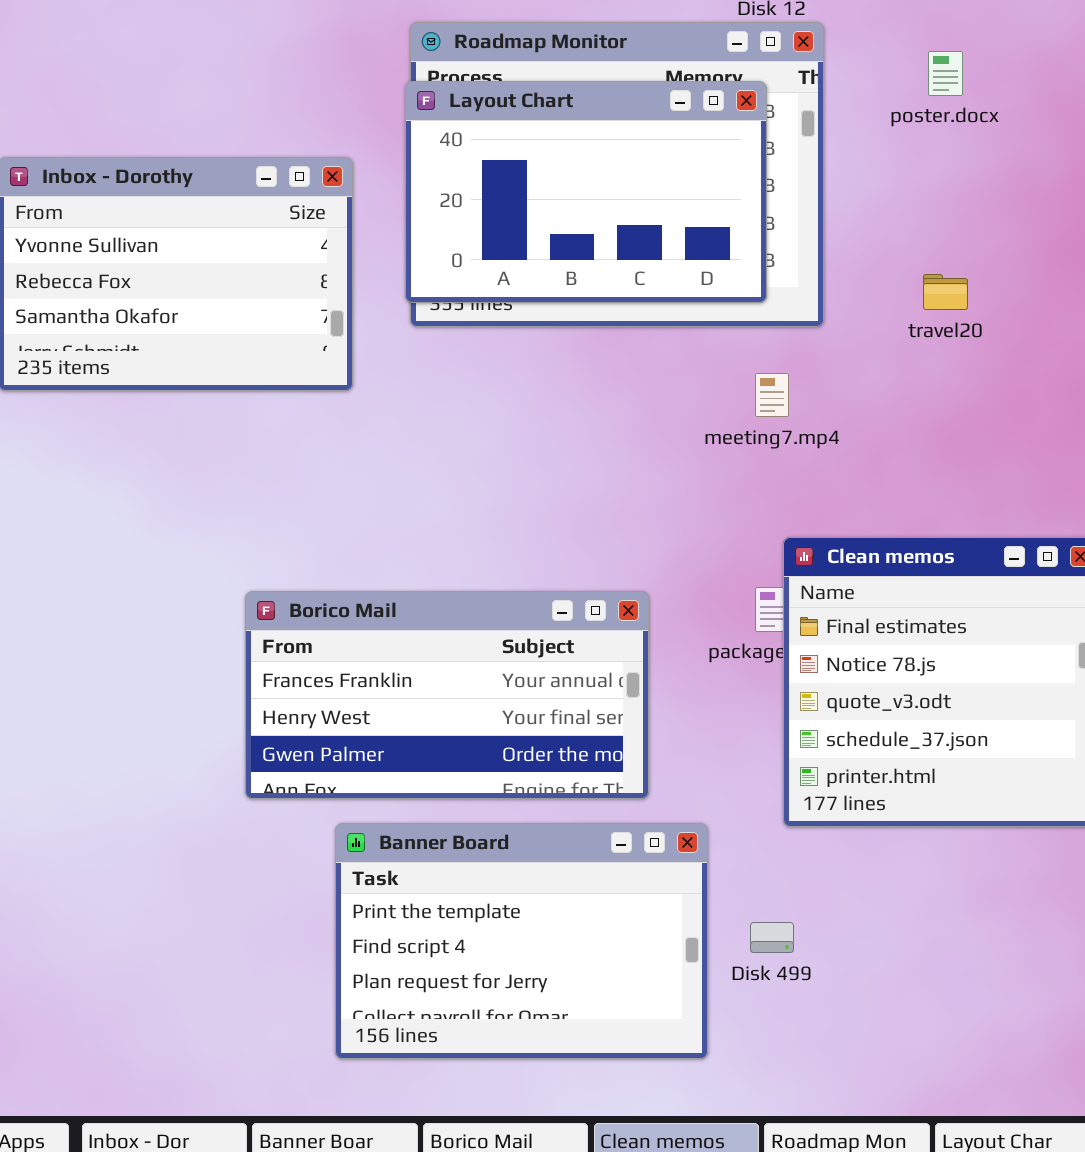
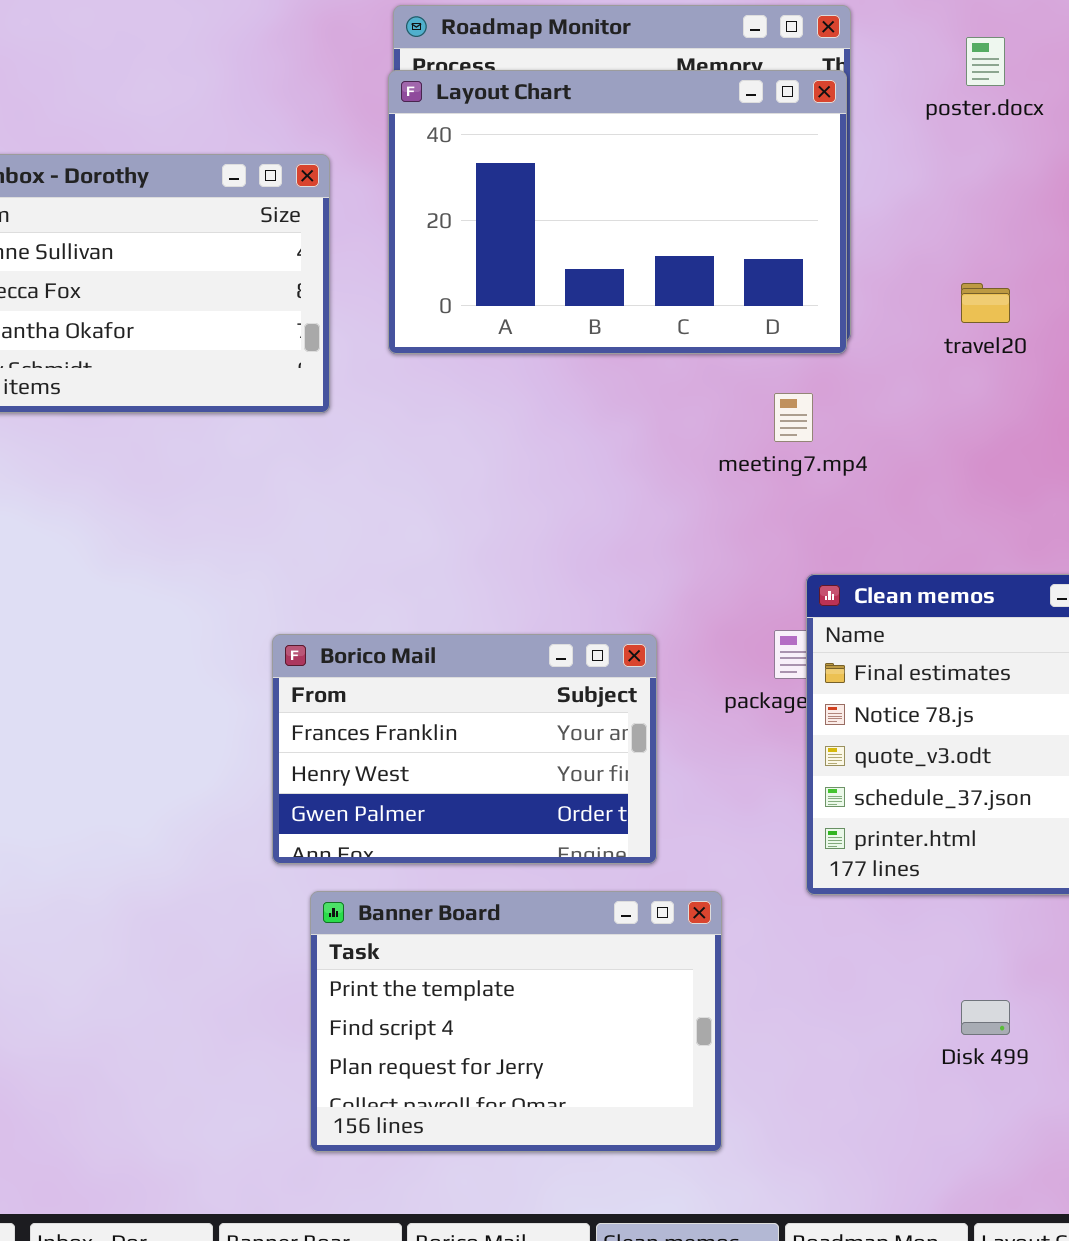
Layout Chart: [405,81,767,303] -> [388,70,847,354], resized
Borico Mail: [245,591,649,799] -> [272,634,657,864], resized
Disk 499: [750,922,794,953] -> [961,1000,1010,1035], moved

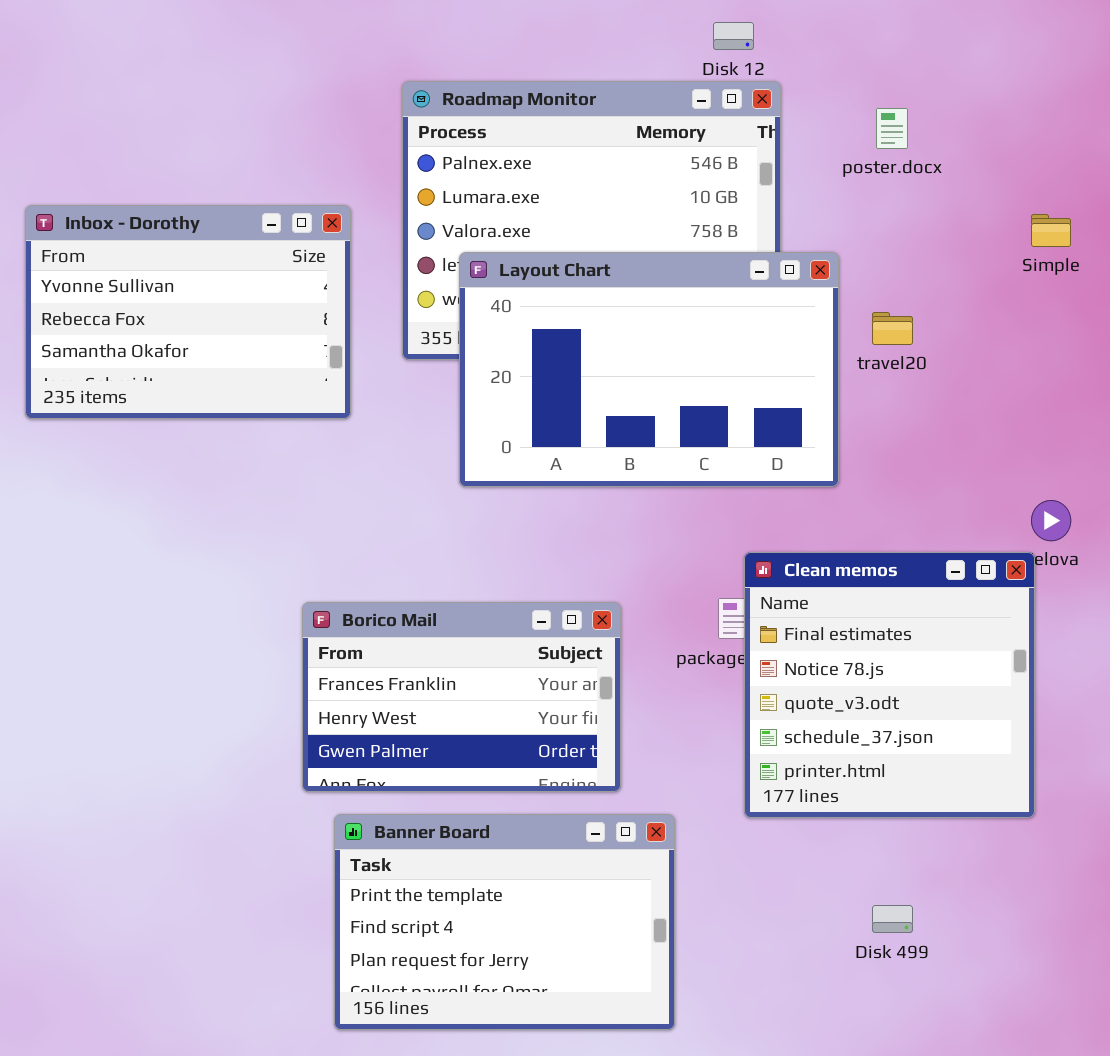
Layout Chart: [388,70,847,354] -> [459,252,839,487], moved

